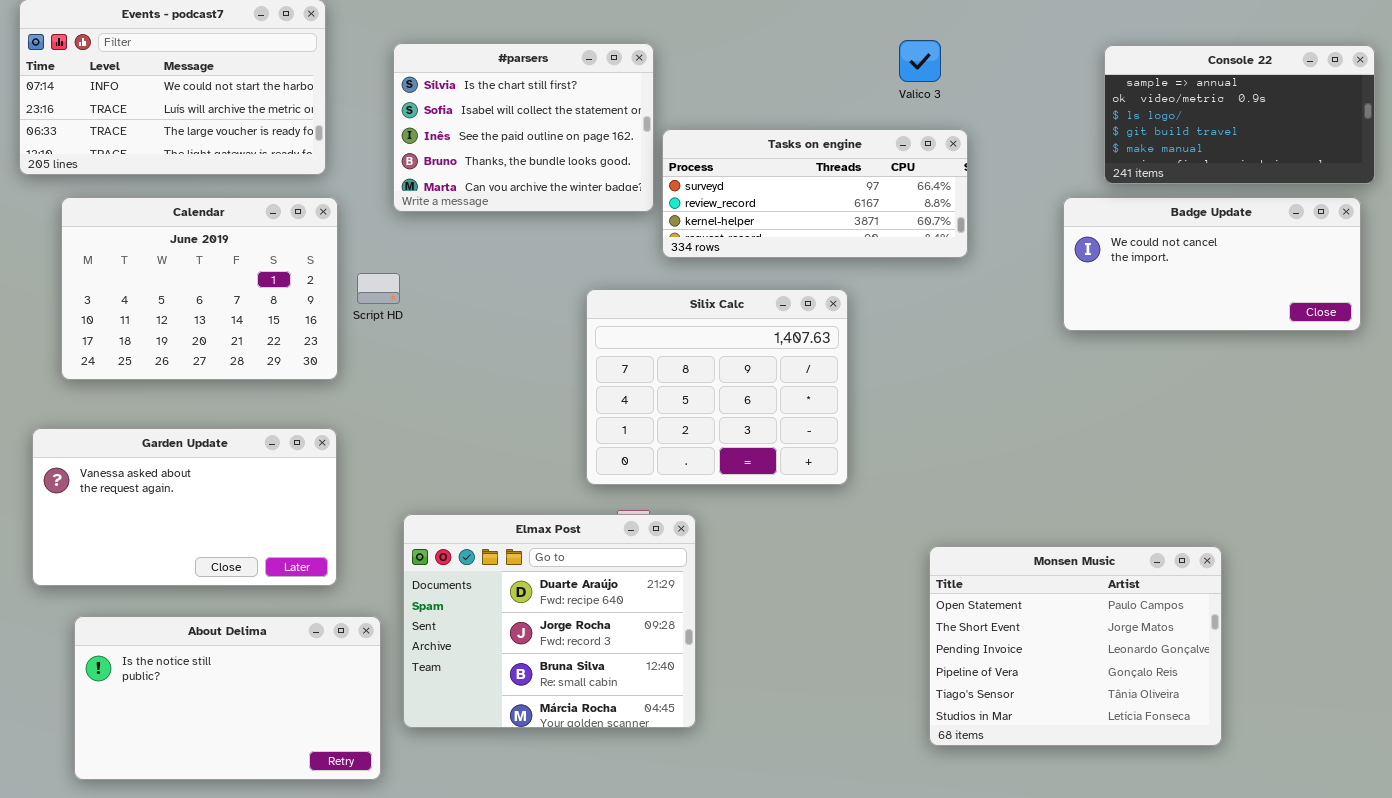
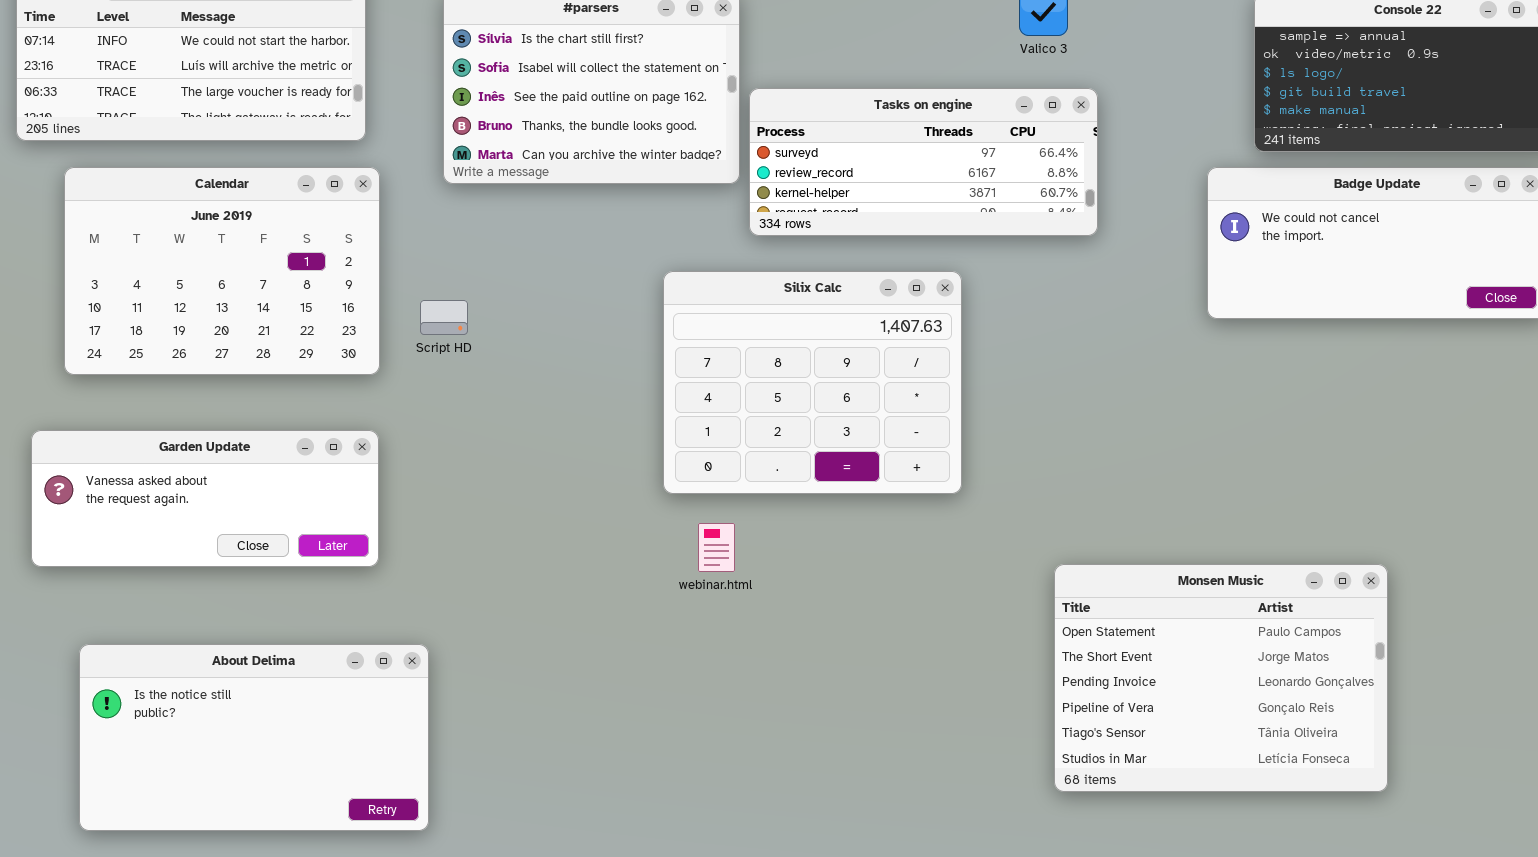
Script HD: [357,273,400,304] -> [420,300,468,335], moved
Garden Update: [32,428,337,586] -> [31,430,379,567], resized
Elmax Post: [403,514,696,728] -> none, closed

